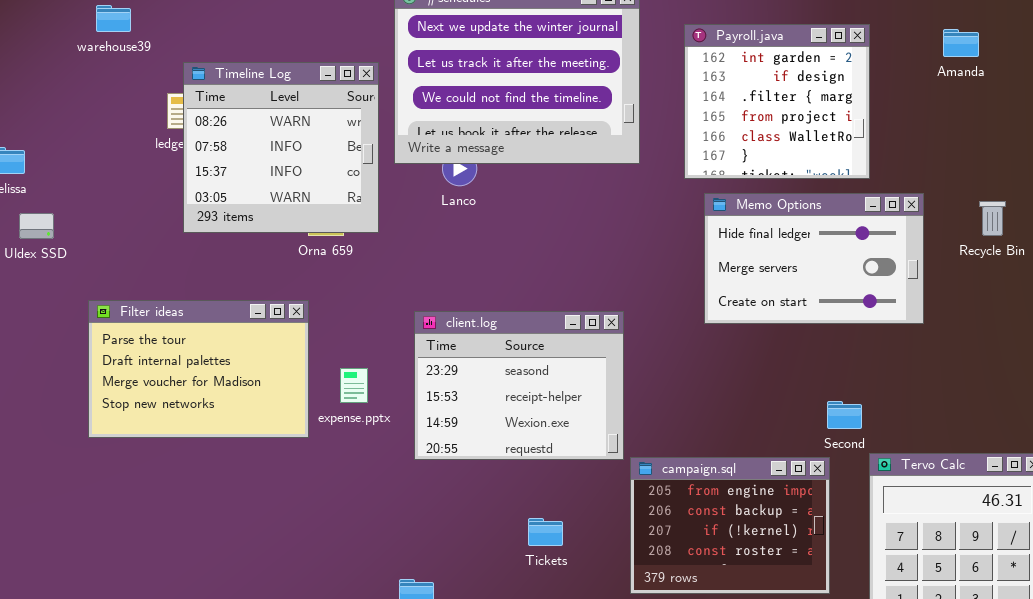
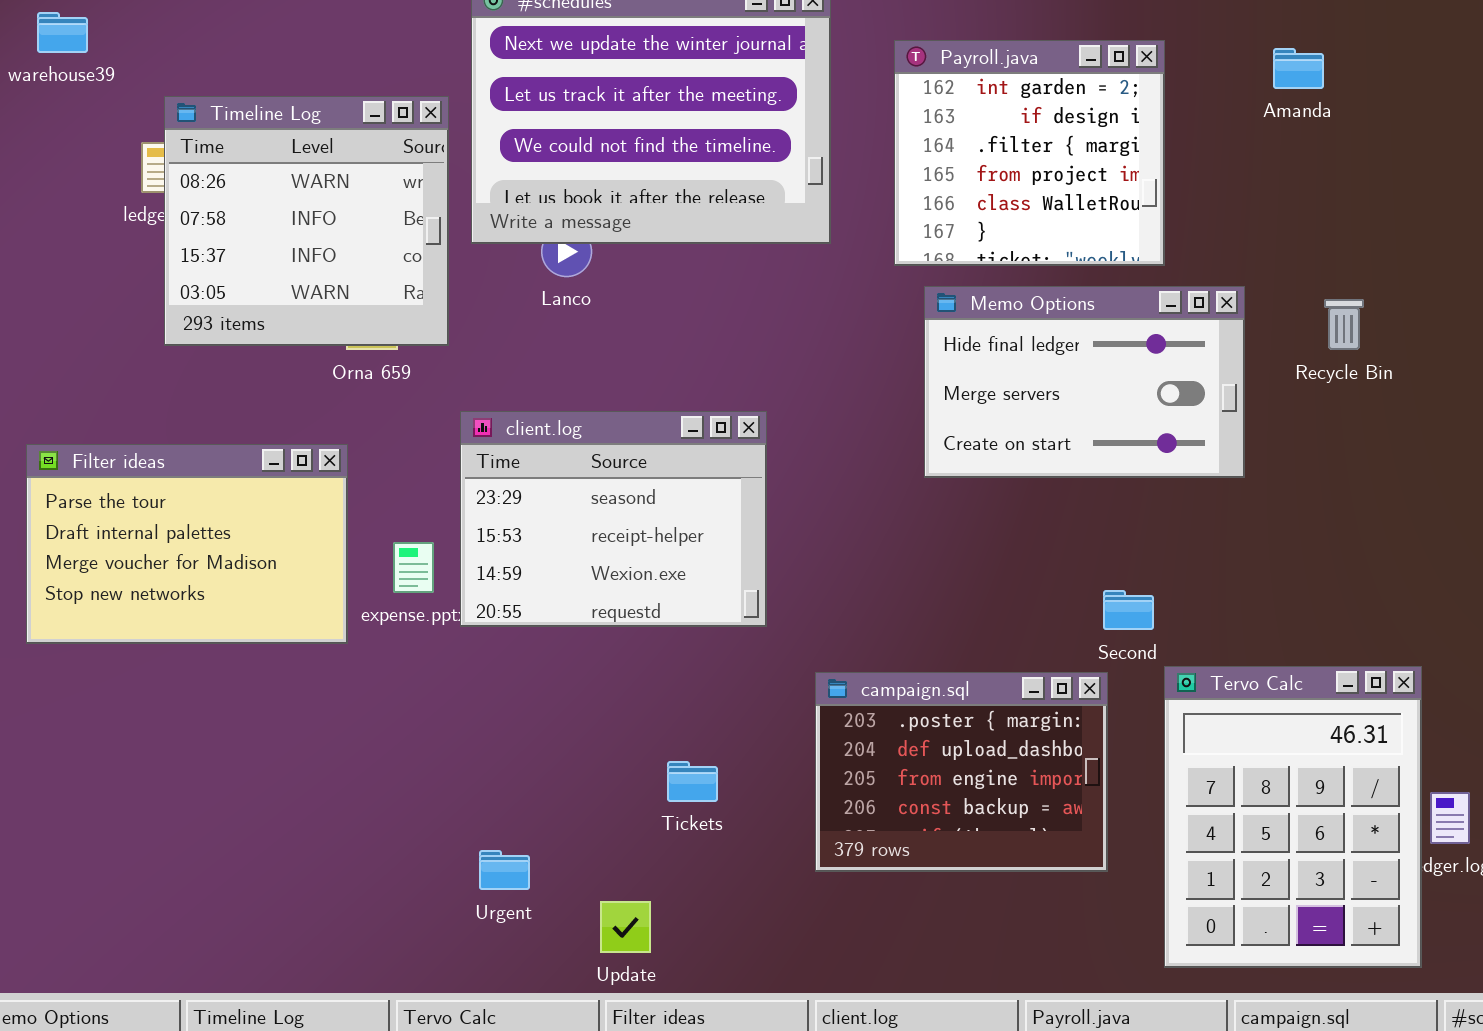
client.log: [414,311,624,460] -> [460,411,767,627], moved
campaign.sql: [630,457,830,594] -> [815,672,1108,872], scrolled up 2 rows

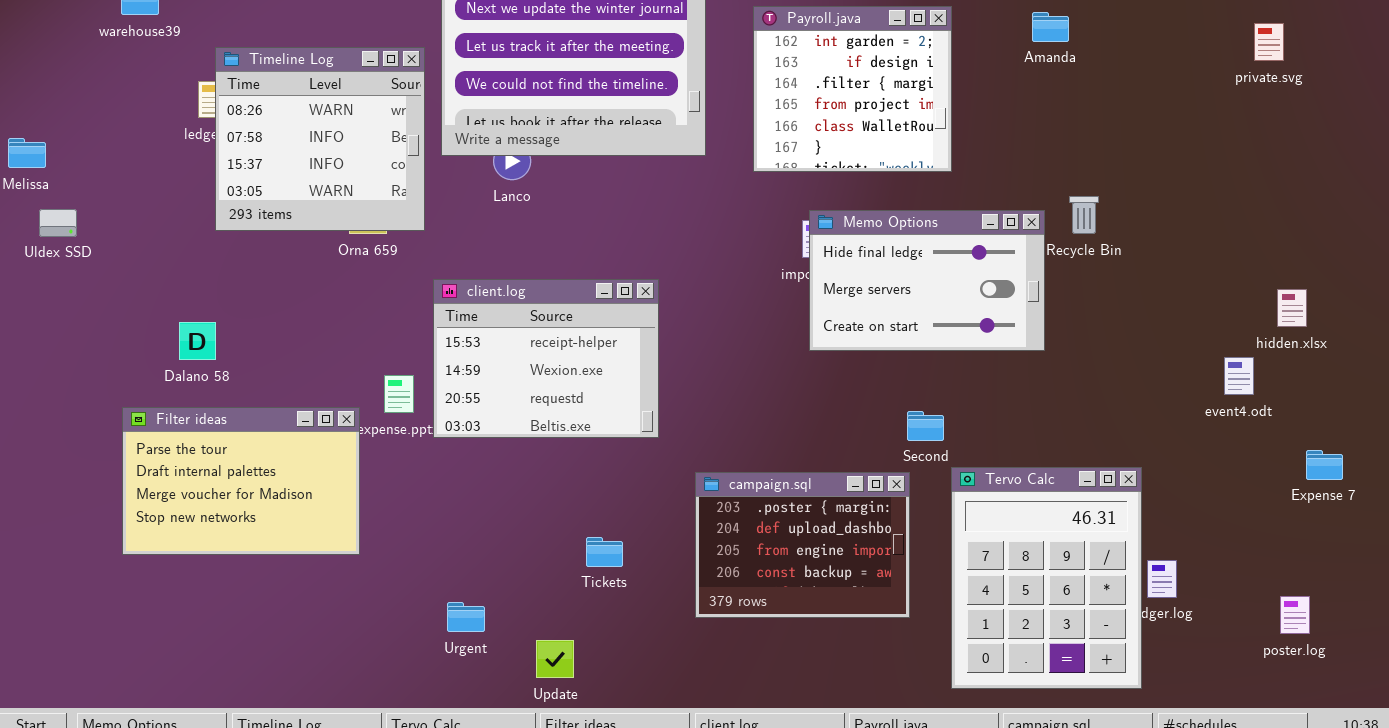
Memo Options: [924,286,1245,478] -> [809,210,1045,351], moved
client.log: [460,411,767,627] -> [433,279,659,438], scrolled down 1 row
Filter ideas: [26,444,348,644] -> [122,407,360,555], moved

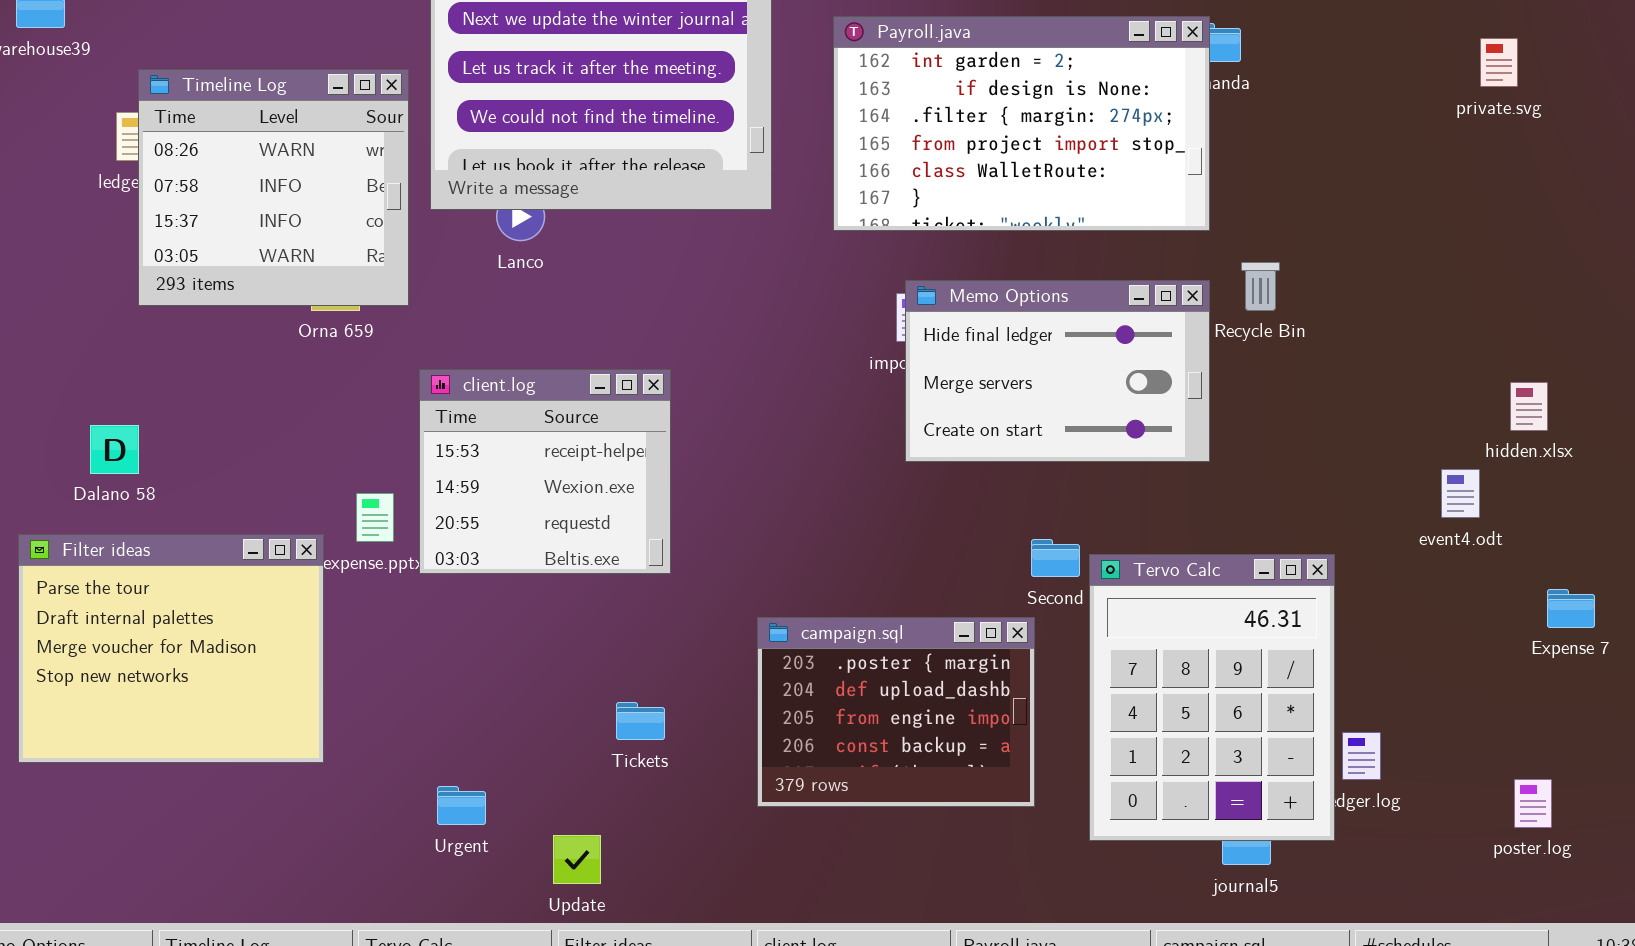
Payroll.java: [753,6,952,172] -> [833,16,1210,231], resized
client.log: [433,279,659,438] -> [419,369,671,574], resized
Filter ideas: [122,407,360,555] -> [18,534,324,763], resized
Tervo Calc: [951,467,1142,689] -> [1089,554,1335,841], moved

